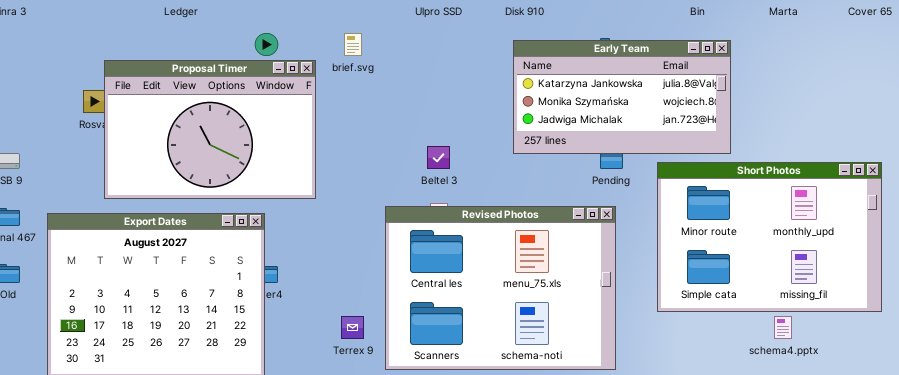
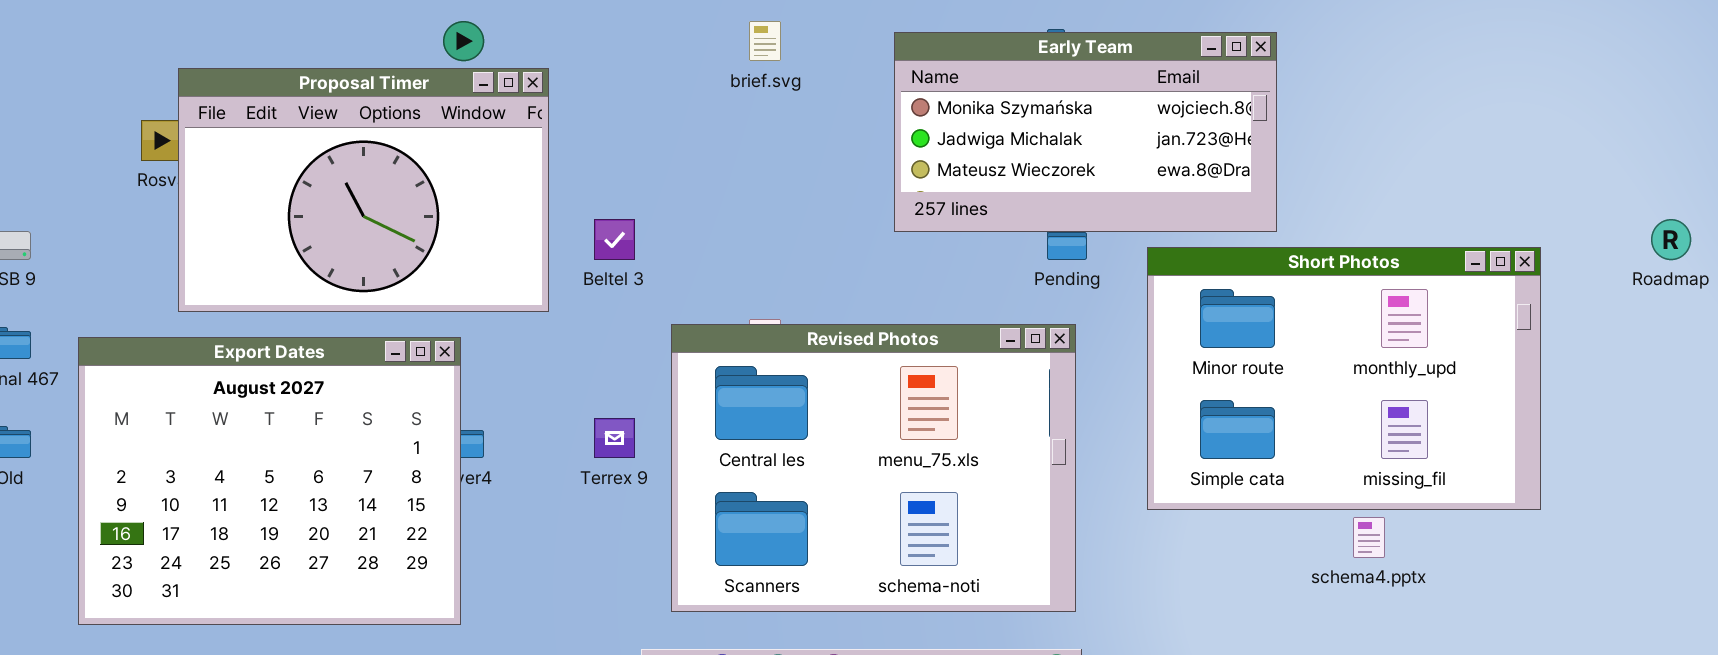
brief.svg: [344,33,362,56] -> [749,21,781,61], moved
Early Team: [513,40,731,154] -> [894,32,1277,232], scrolled down 1 row
Beltel 3: [427,146,450,169] -> [594,219,635,260], moved
Terrex 9: [341,316,364,339] -> [594,418,635,458], moved

